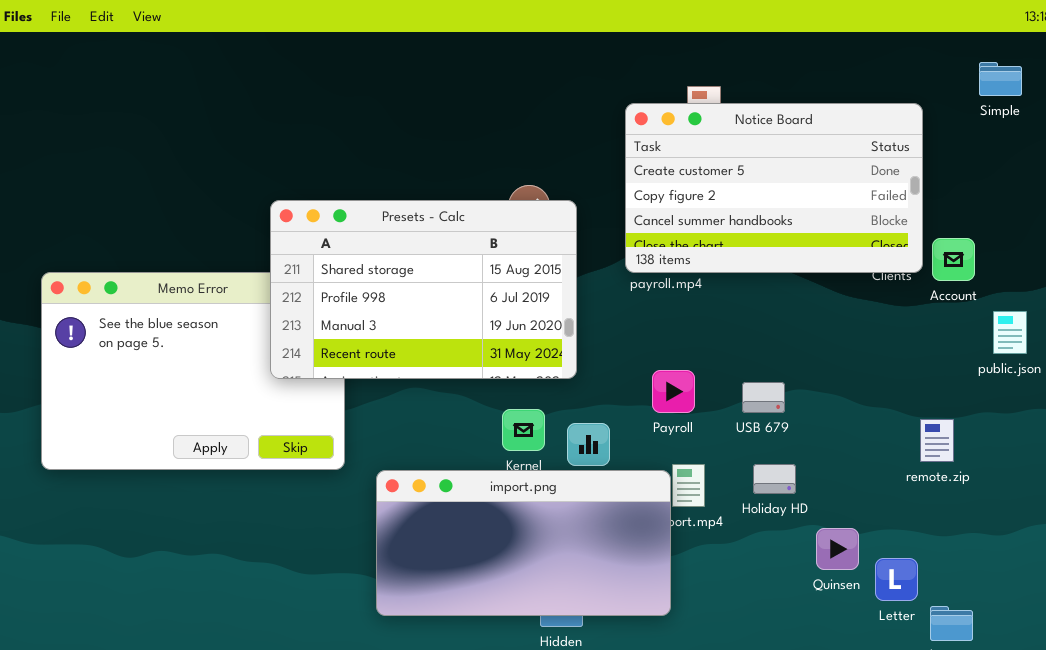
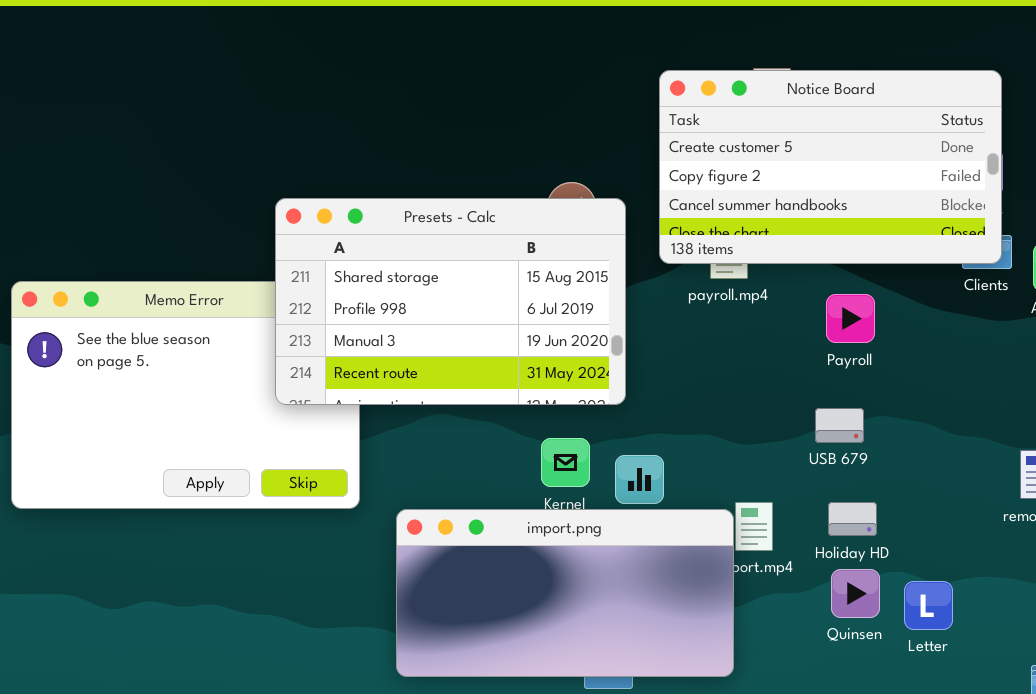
Notice Board: [625,103,923,273] -> [659,70,1002,264], moved
Payroll: [652,370,695,413] -> [826,294,875,343], moved
Quinsen: [816,528,859,570] -> [831,569,880,618], moved
Letter: [875,558,918,601] -> [904,581,953,630], moved

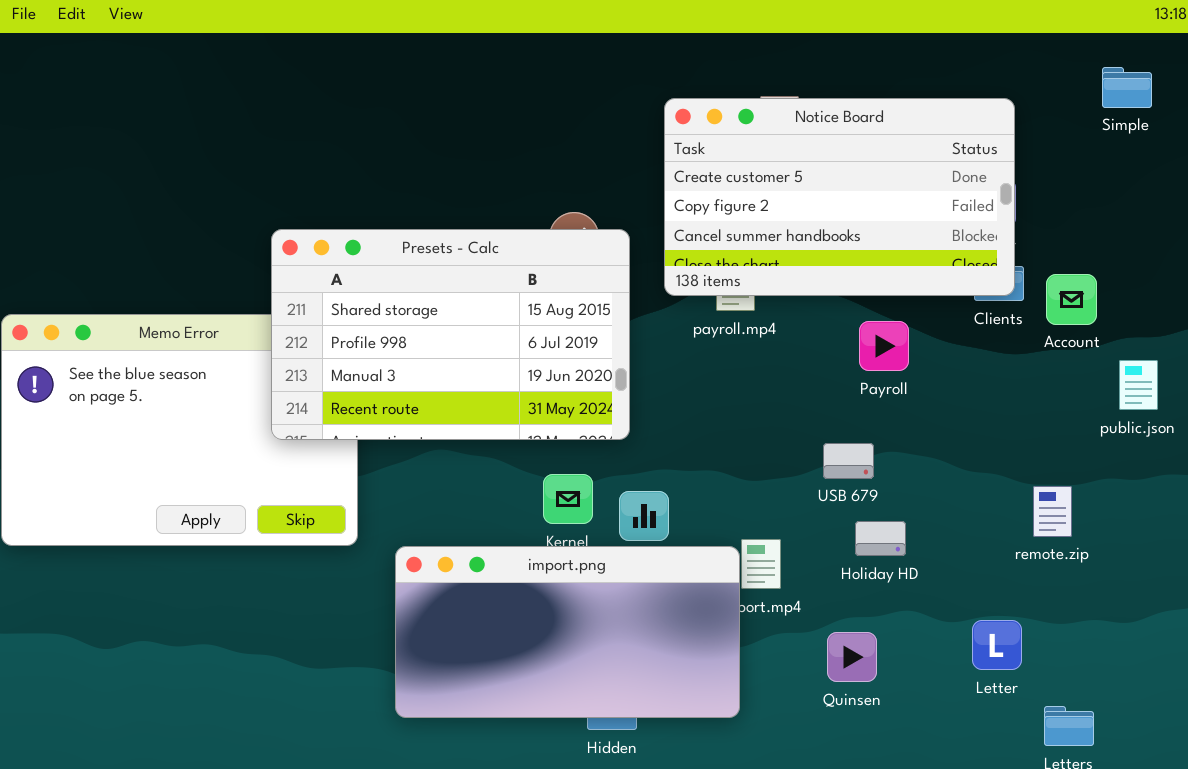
Payroll: [826,294,875,343] -> [859,321,909,371], moved
Holiday HD: [828,502,877,536] -> [855,521,906,556], moved
Quinsen: [831,569,880,618] -> [827,632,877,682], moved
Letter: [904,581,953,630] -> [972,620,1022,670], moved

